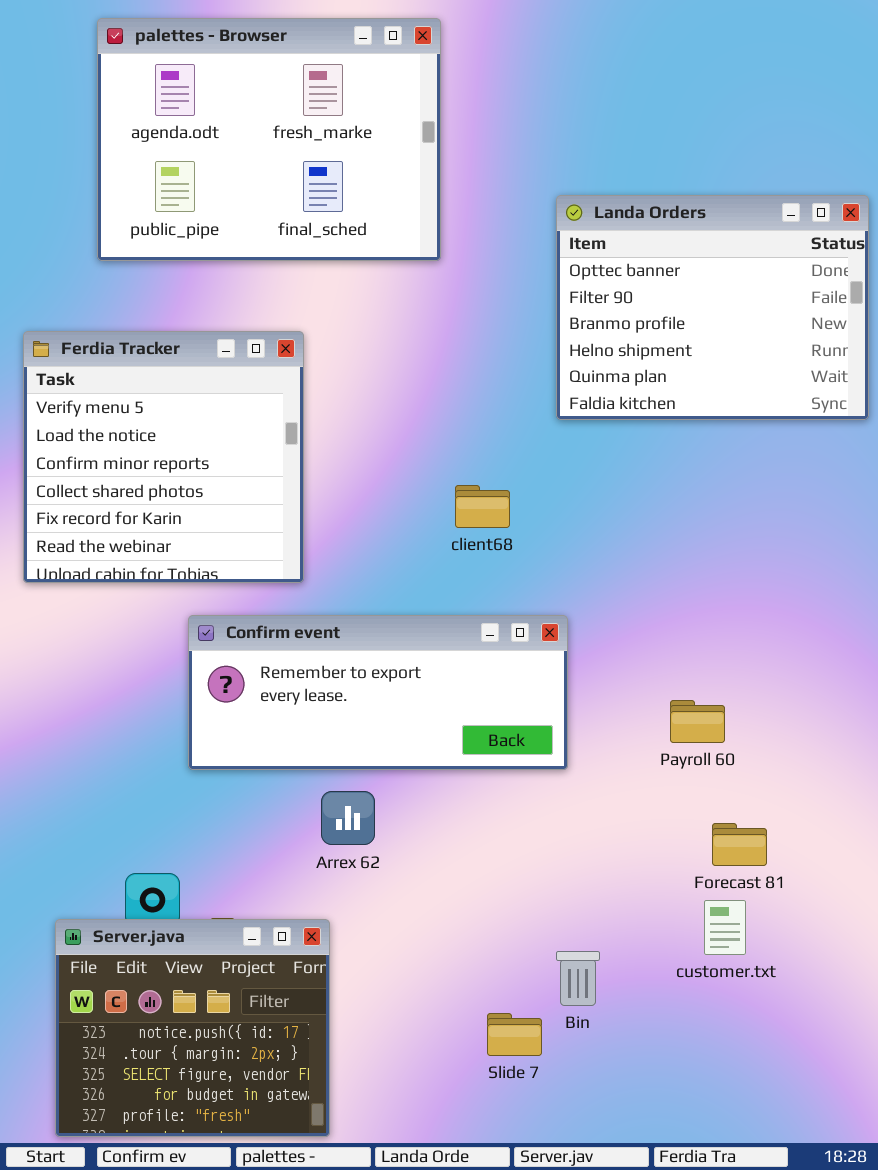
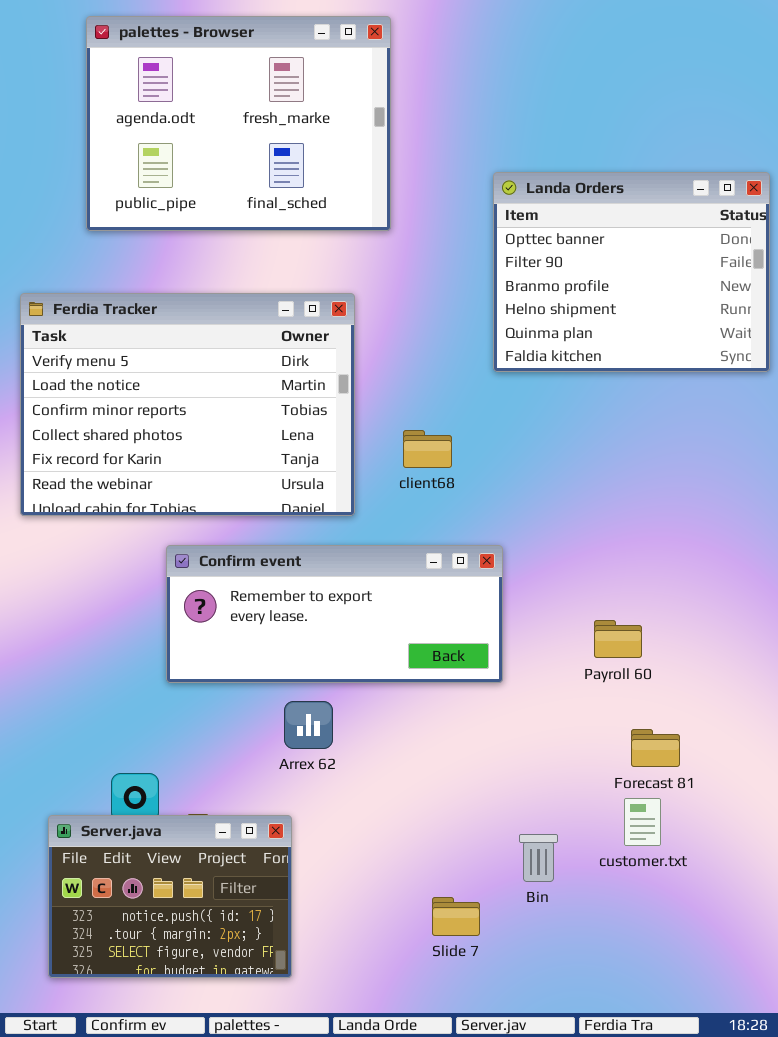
Ferdia Tracker: [23,331,304,583] -> [20,293,355,516], resized
Server.java: [55,919,330,1137] -> [48,815,292,978], resized
Bin: [556,951,600,1006] -> [519,834,558,882], moved

